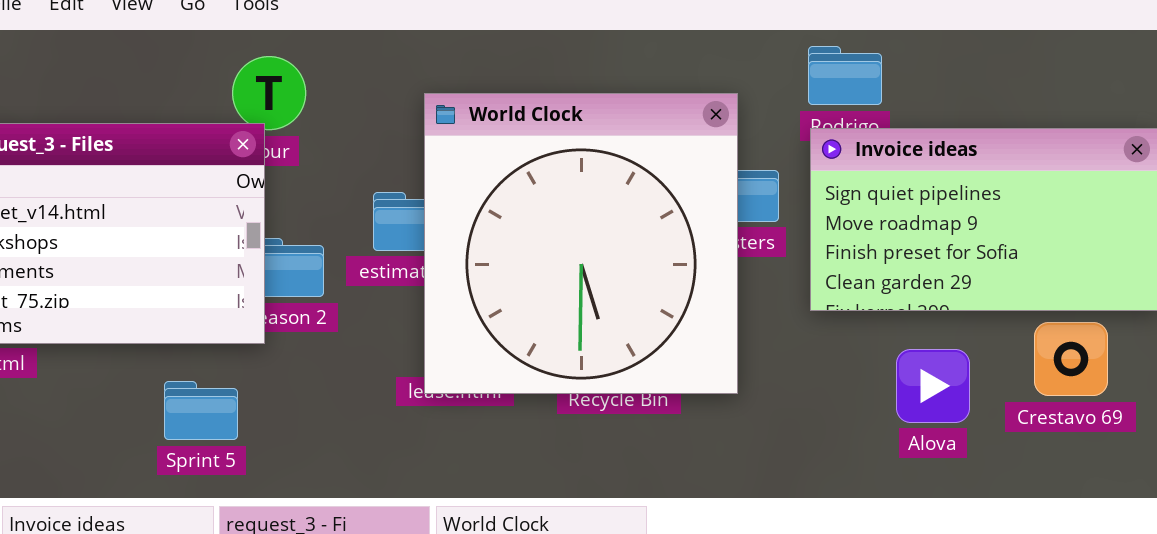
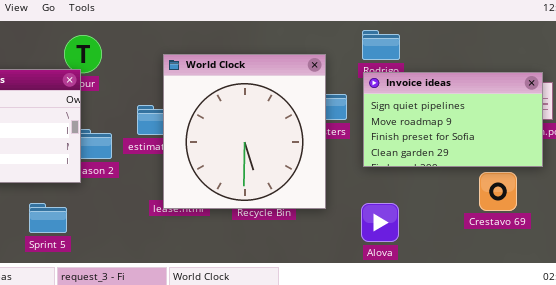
Alova: [896,349,970,423] -> [361,203,399,242], moved

